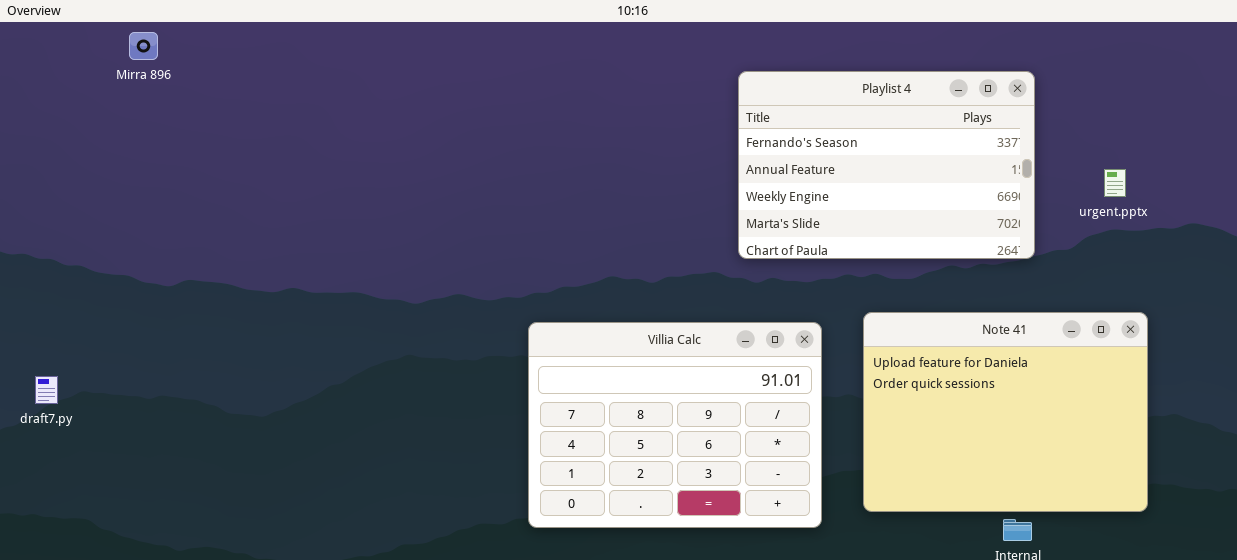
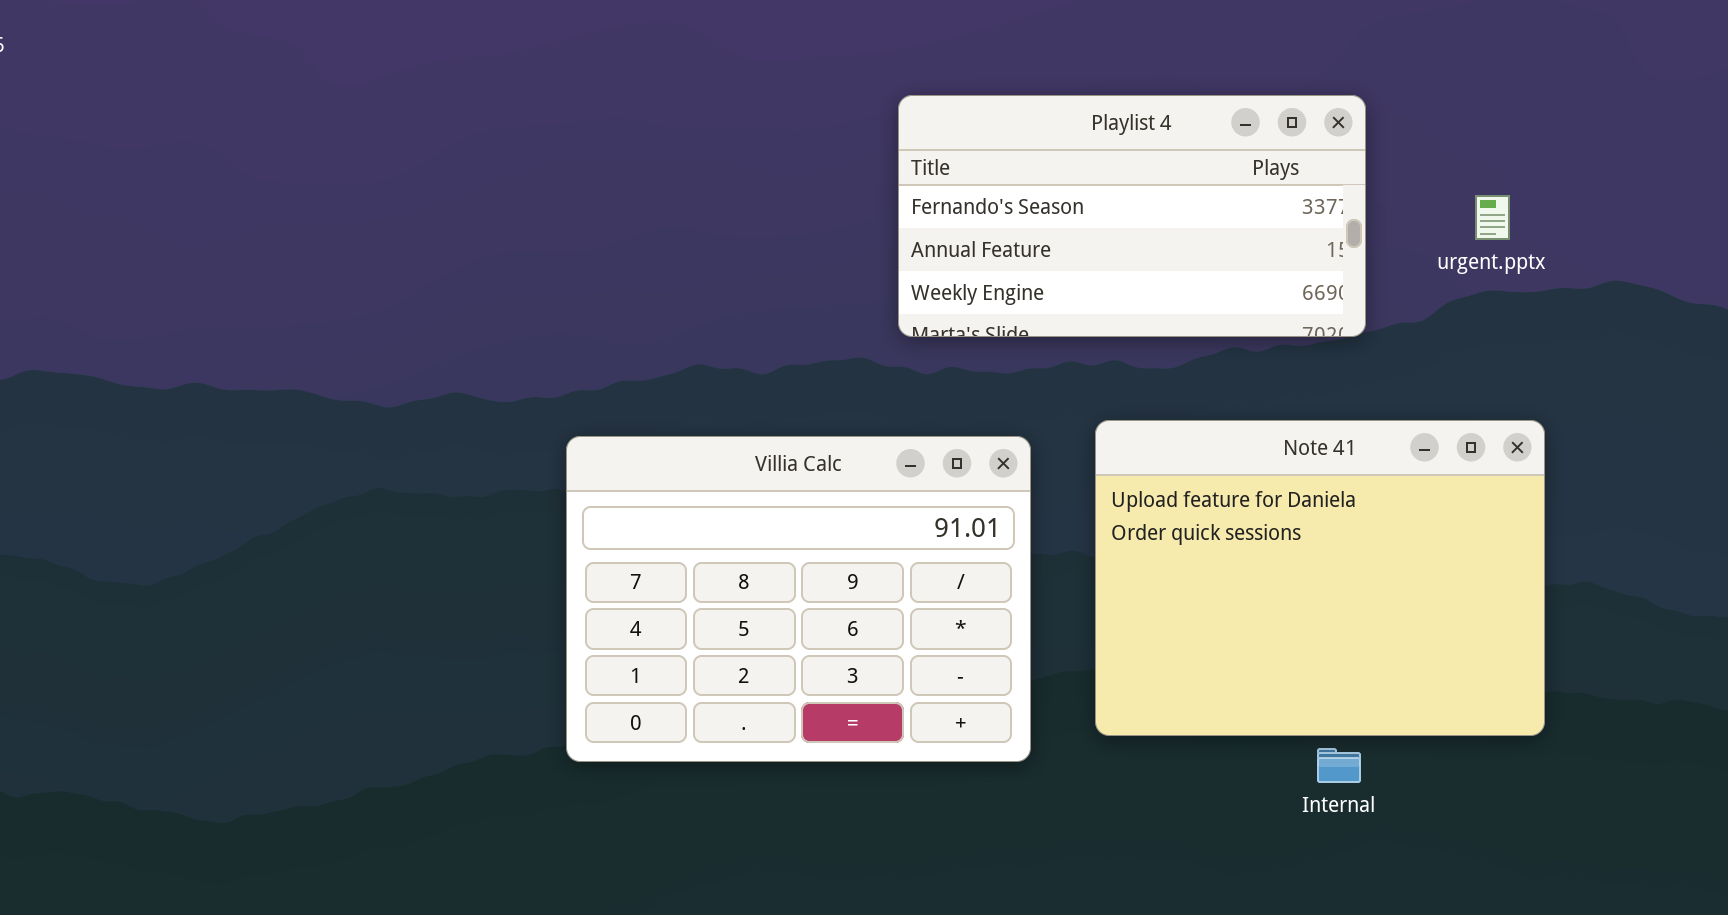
Playlist 4: [738,71,1035,259] -> [898,95,1366,337], resized

